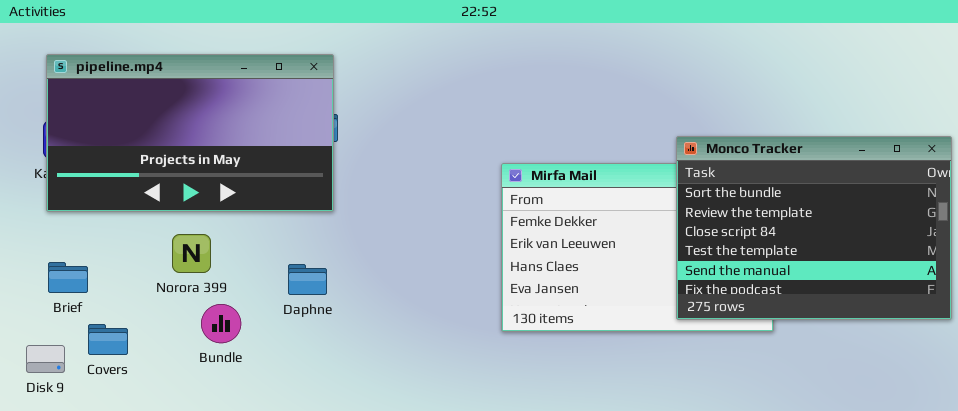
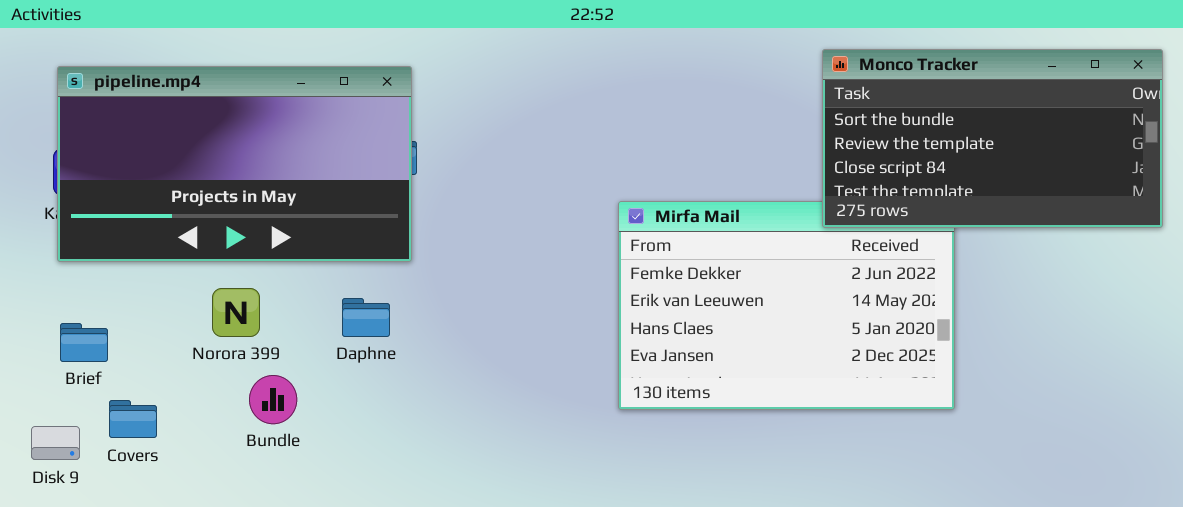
Monco Tracker: [676,136,952,320] -> [822,49,1163,228], moved, resized
Daphne: [288,264,327,295] -> [342,298,390,337], moved

